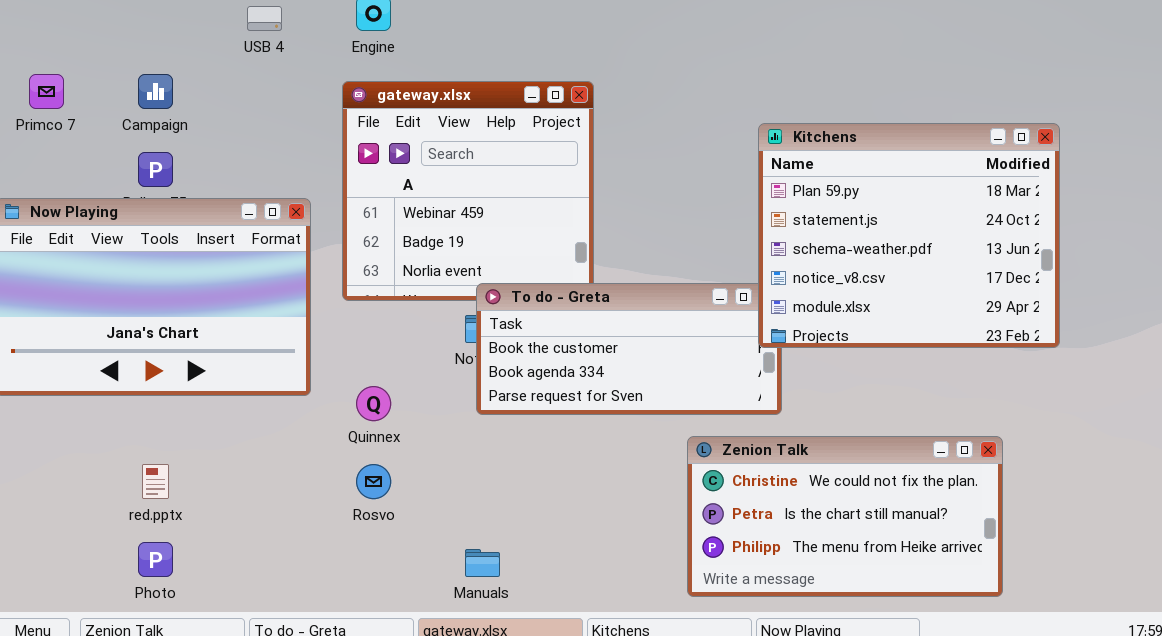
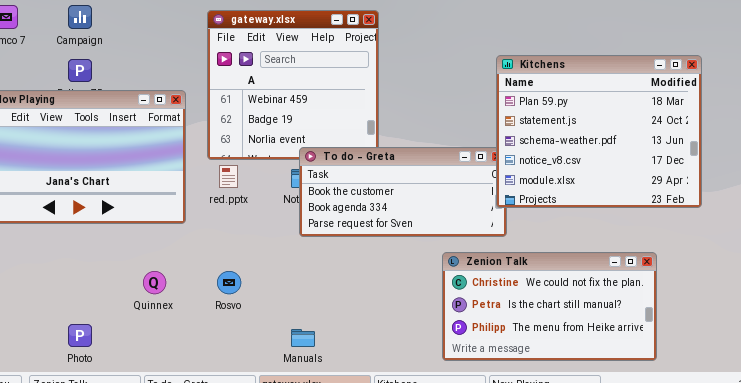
Kitchens: [758,123,1060,348] -> [496,55,702,208], moved
Quinnex: [356,386,391,421] -> [143,271,166,294], moved
red.pptx: [142,464,169,499] -> [219,165,238,188], moved

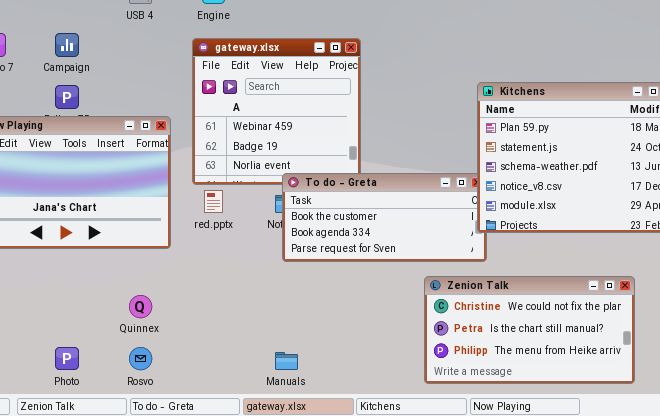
Rosvo: [217,271,241,294] -> [129,347,152,370], moved

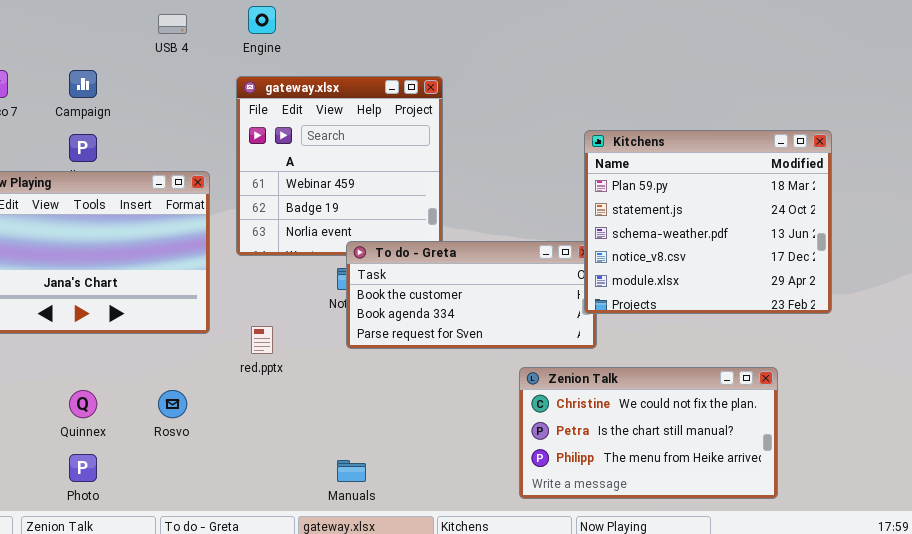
red.pptx: [204,190,223,213] -> [251,326,273,354], moved
Quinnex: [129,295,152,318] -> [69,390,97,418], moved
Rosvo: [129,347,152,370] -> [158,390,187,418], moved

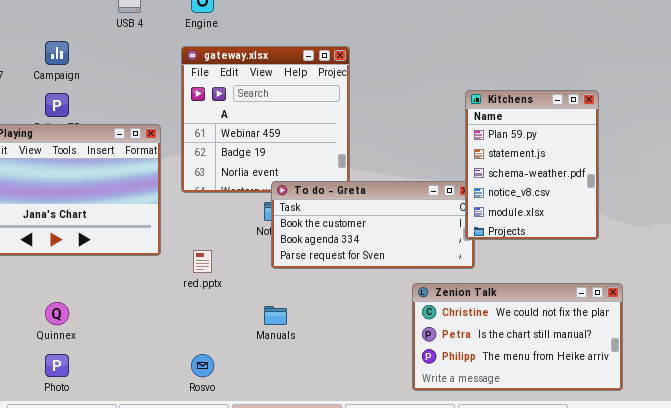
Kitchens: [584,130,832,314] -> [465,90,599,240], resized
Rosvo: [158,390,187,418] -> [191,354,214,377], moved
Manuals: [337,460,366,482] -> [264,306,287,325], moved

